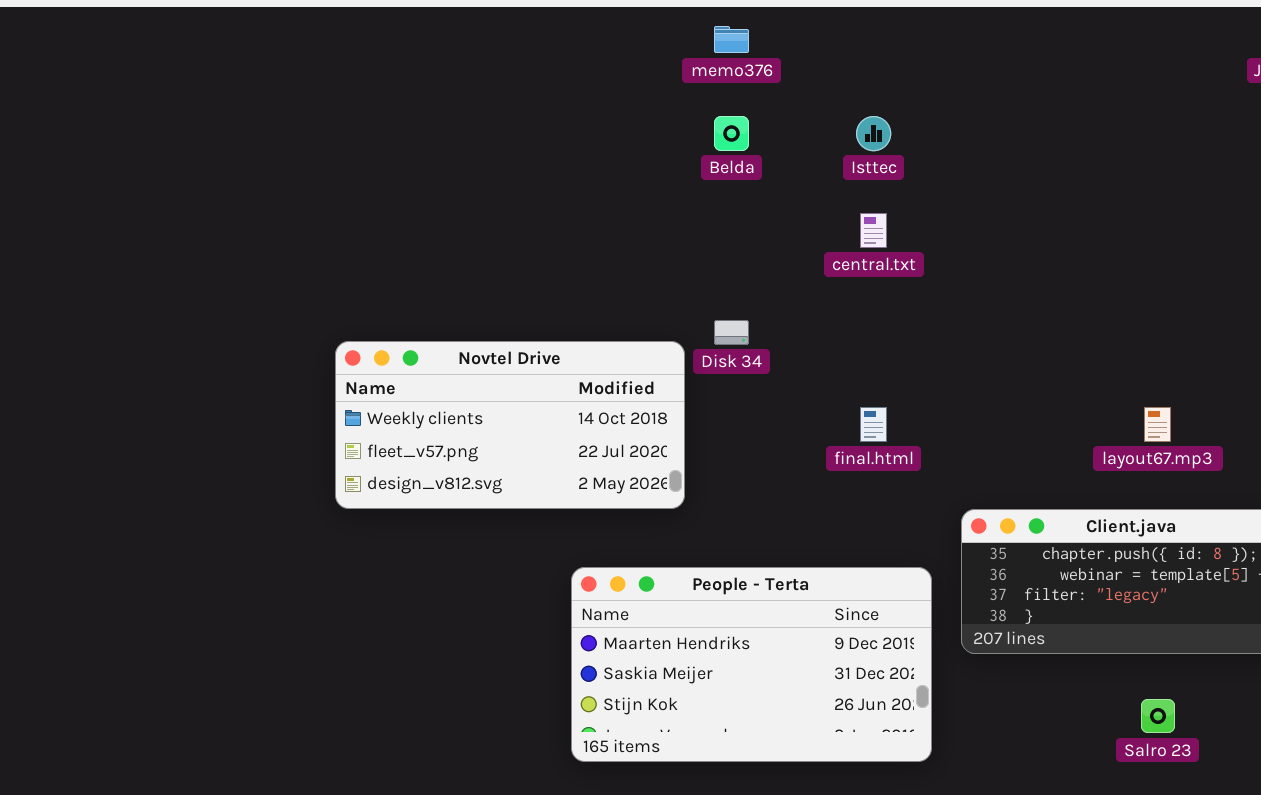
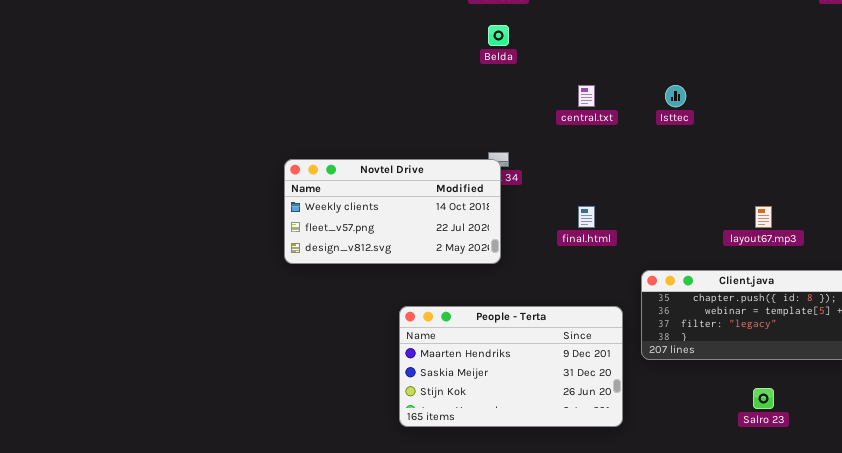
Isttec: [856,116,891,151] -> [665,85,686,107], moved
Novtel Drive: [335,341,685,509] -> [284,159,501,264], moved

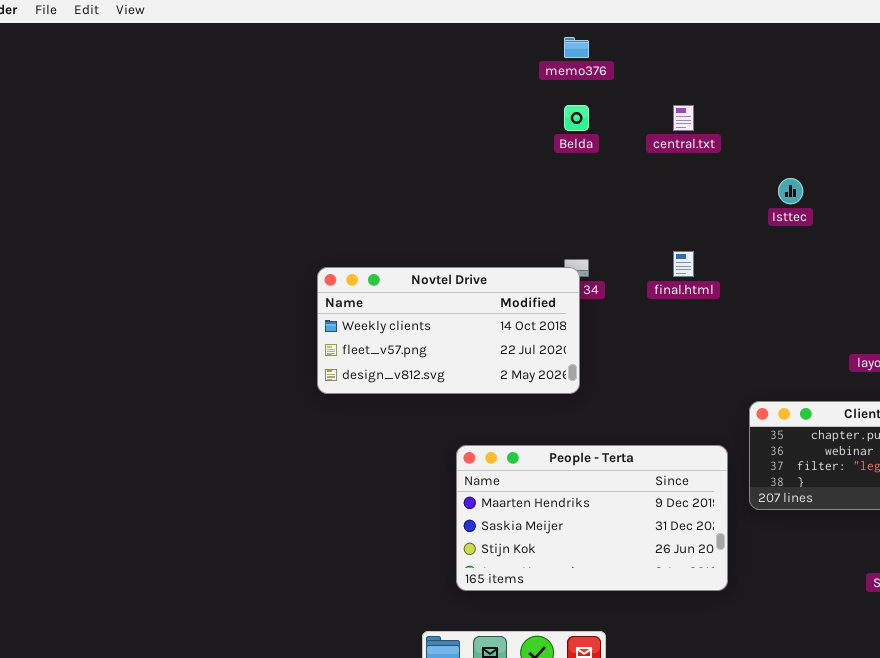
central.txt: [578,85,595,107] -> [673,105,694,131], moved
final.html: [578,206,595,228] -> [673,251,694,277], moved

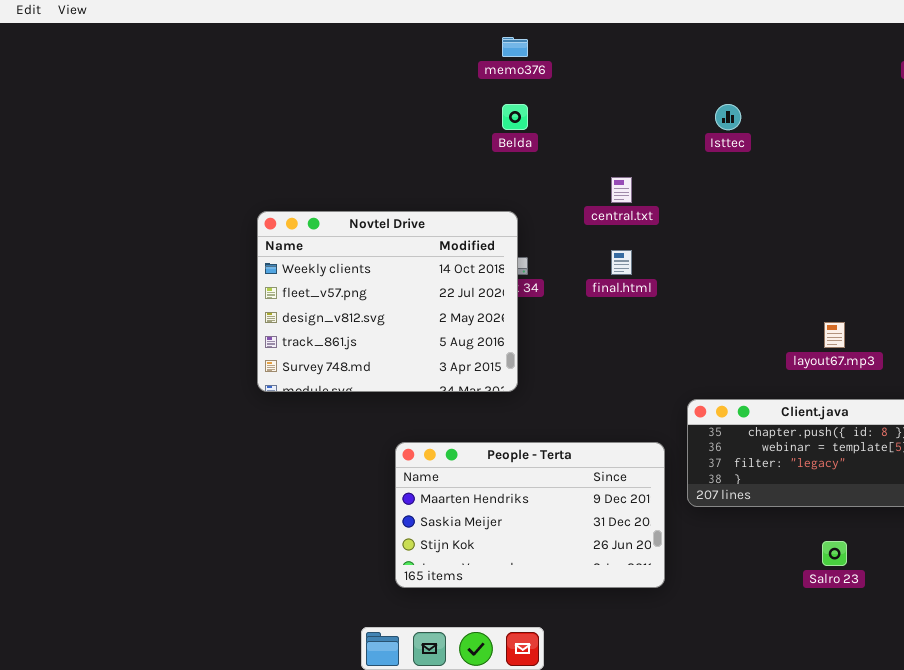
central.txt: [673,105,694,131] -> [611,177,632,203], moved
Isttec: [778,178,803,204] -> [715,104,741,130], moved
Novtel Drive: [317,267,580,394] -> [257,211,518,392], resized

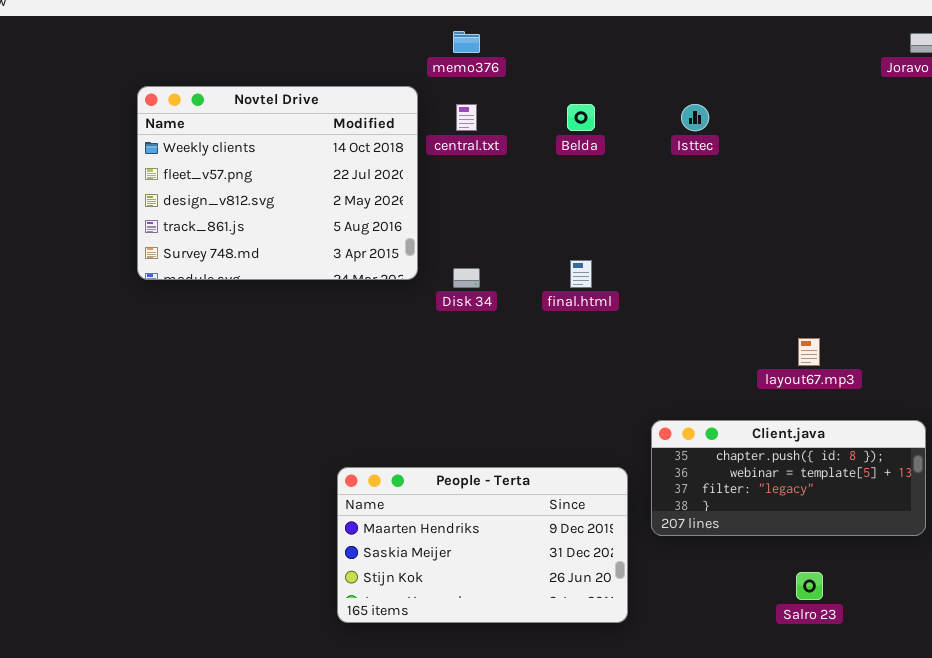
Belda: [502,104,528,130] -> [567,104,595,131], moved
central.txt: [611,177,632,203] -> [456,104,477,131], moved
Novtel Drive: [257,211,518,392] -> [137,86,418,280], moved

